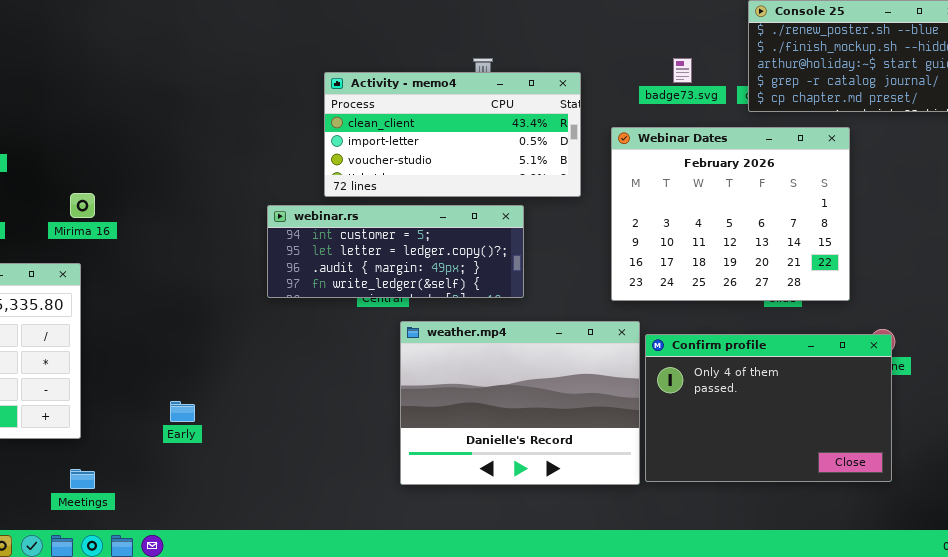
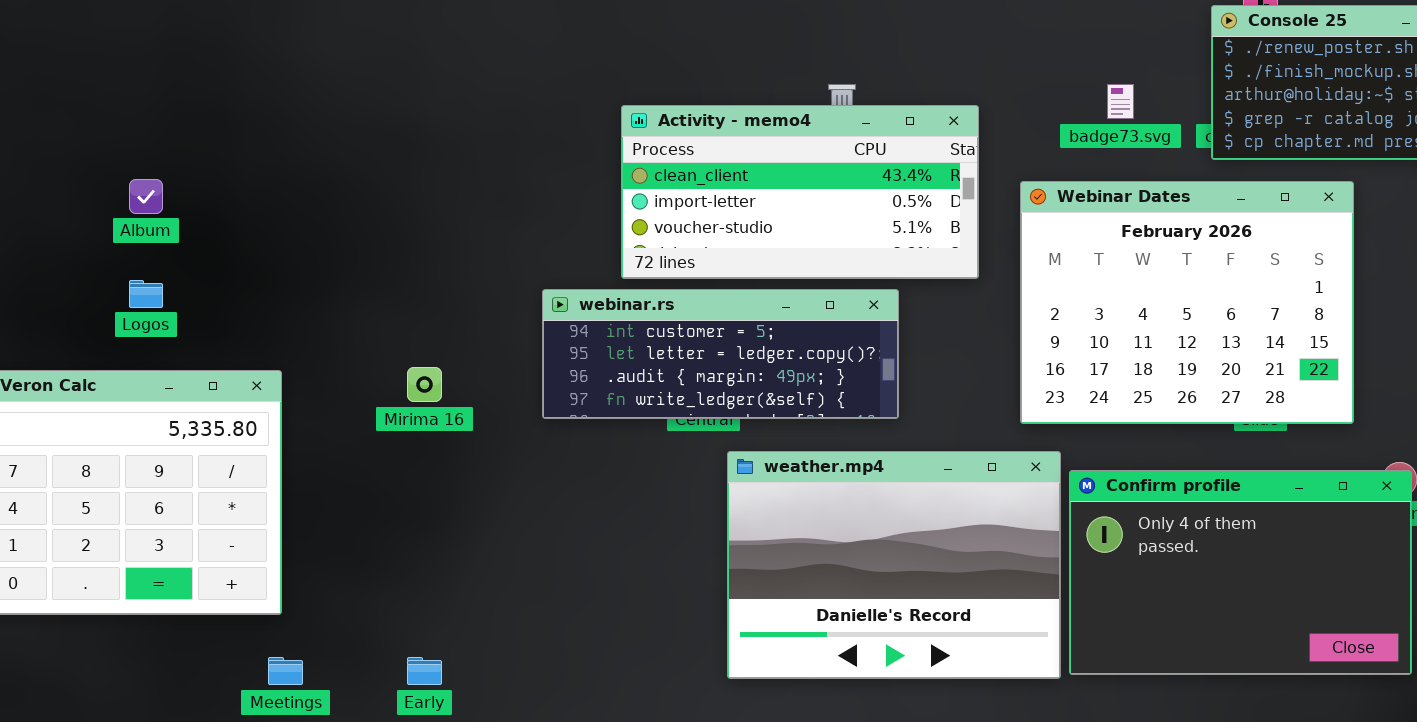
Mirima 16: [70,193,95,218] -> [407,367,442,402], moved
Early: [170,401,195,422] -> [407,657,442,685], moved

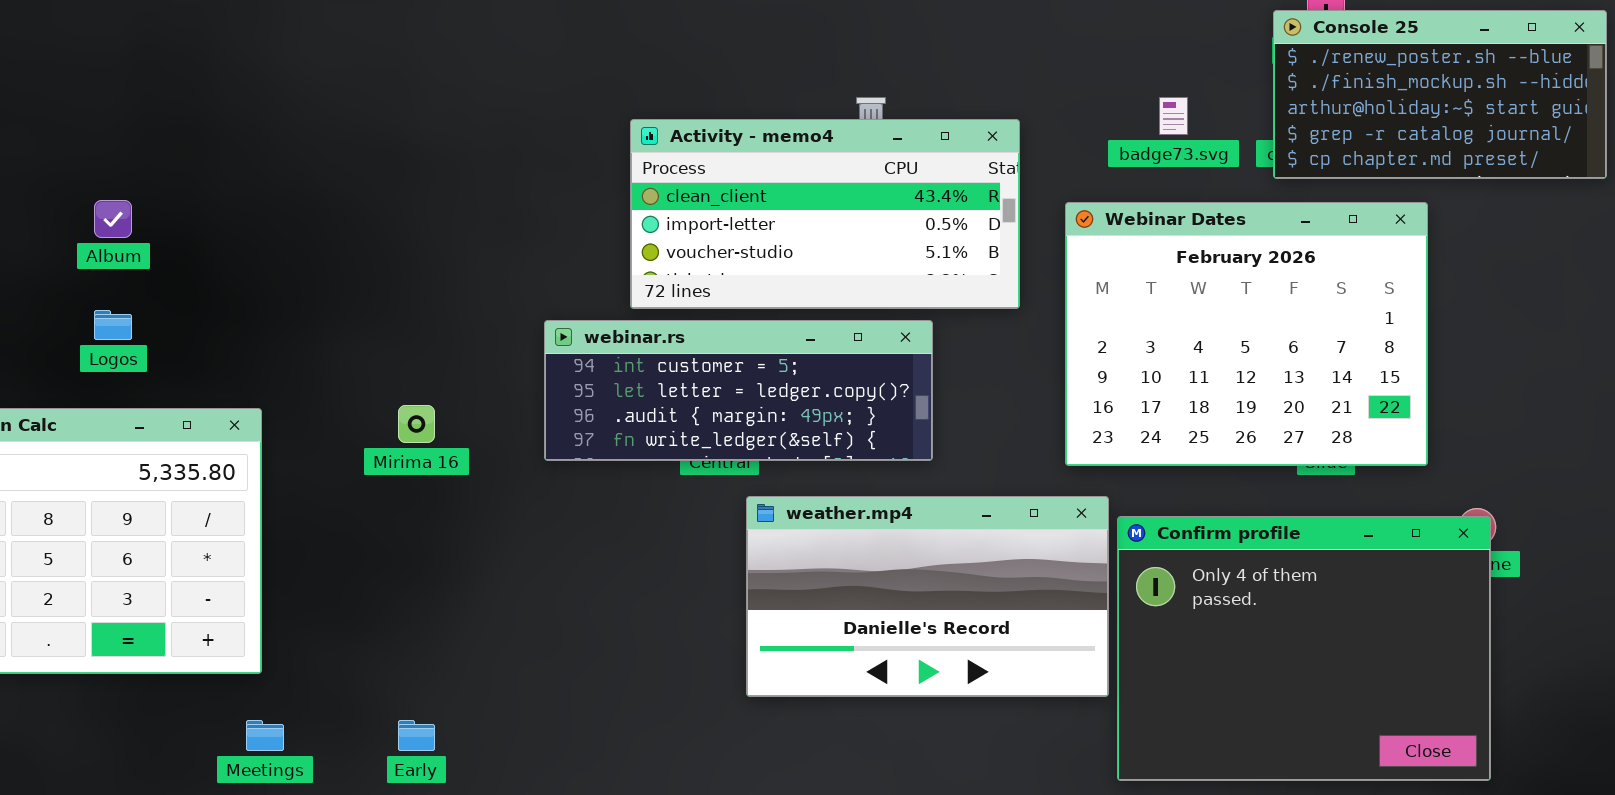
weather.mp4: [727,451,1061,679] -> [746,496,1109,697], resized
Confirm profile: [1069,470,1412,675] -> [1117,516,1491,781], resized

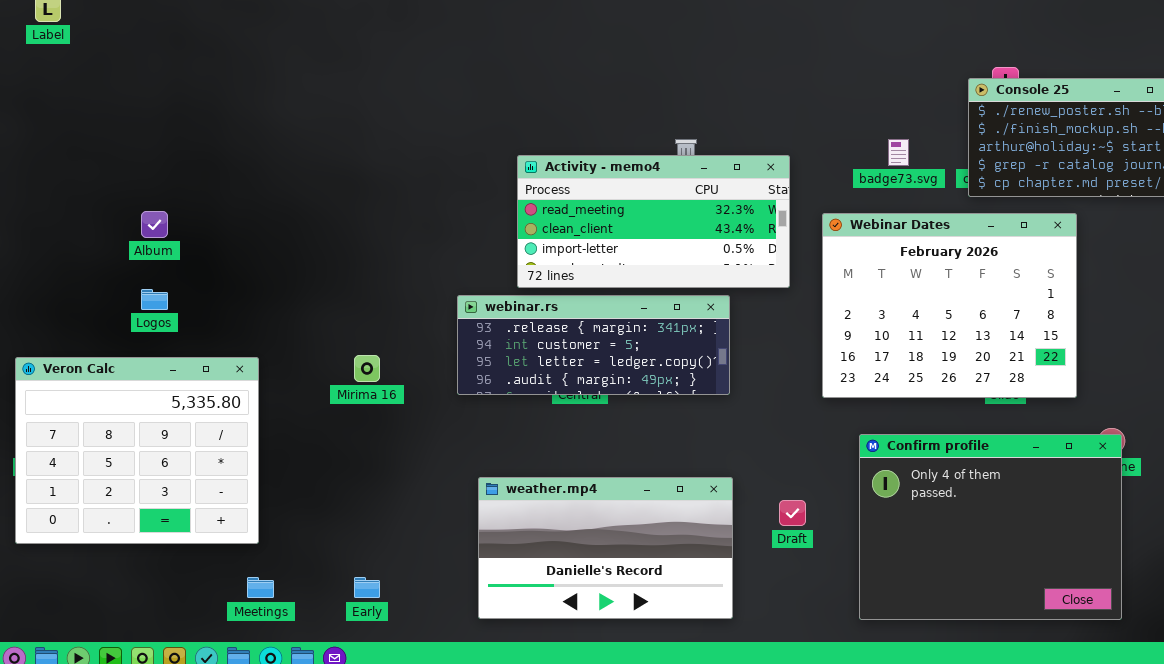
Activity - memo4: [630,119,1020,309] -> [517,155,790,288], scrolled up 1 row
webinar.rs: [544,320,933,461] -> [457,295,730,395], scrolled up 1 row
weather.mp4: [746,496,1109,697] -> [478,477,733,619], moved

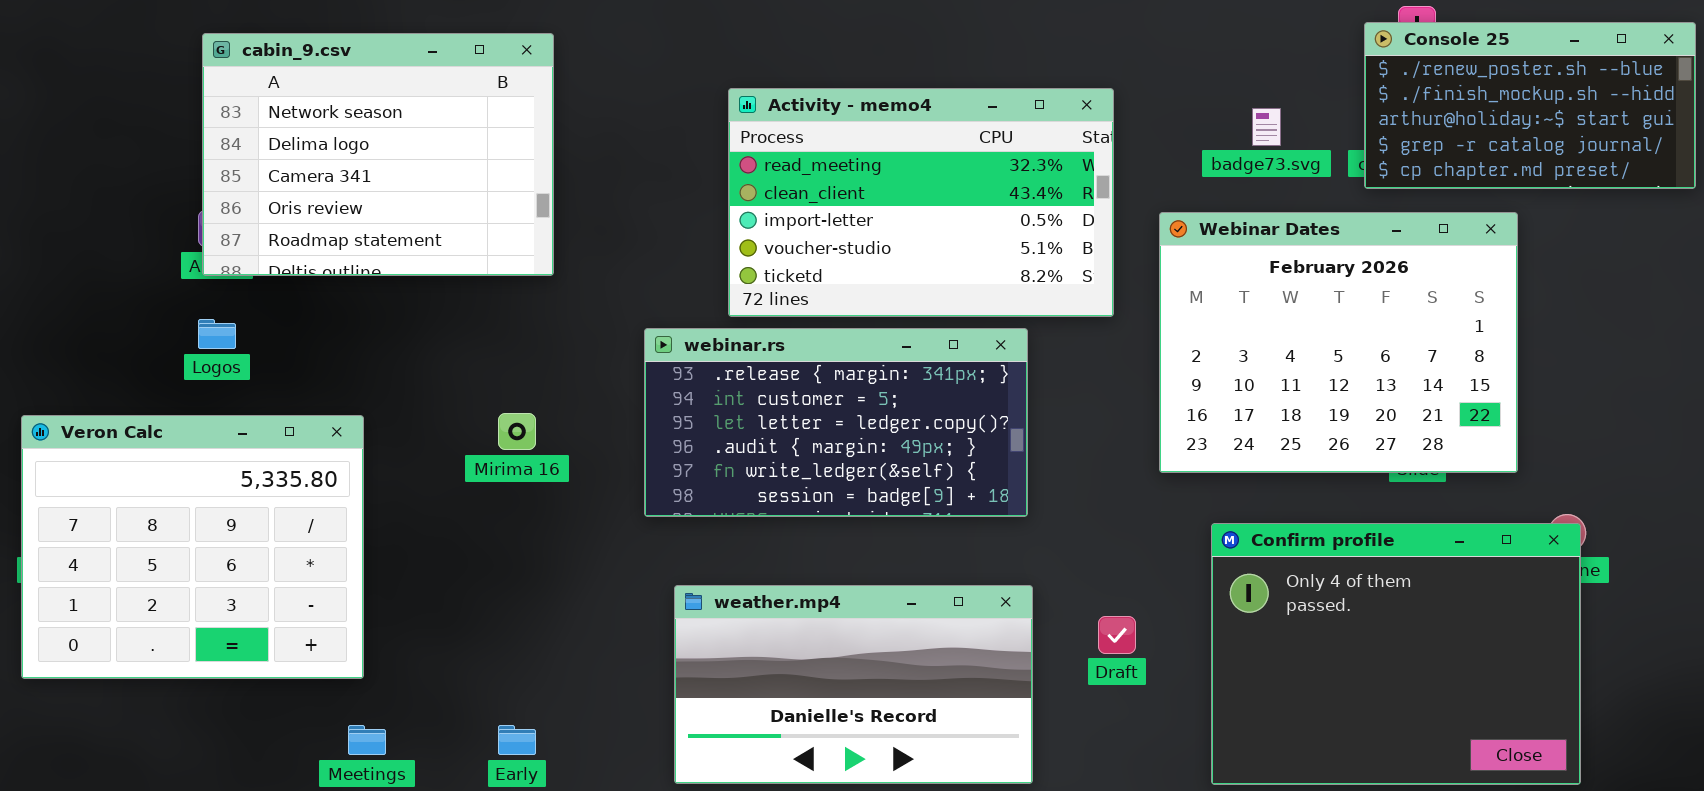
cabin_9.csv: none -> [202,33,554,276], opened
Activity - memo4: [517,155,790,288] -> [728,88,1114,317], resized
webinar.rs: [457,295,730,395] -> [644,328,1028,517], resized

